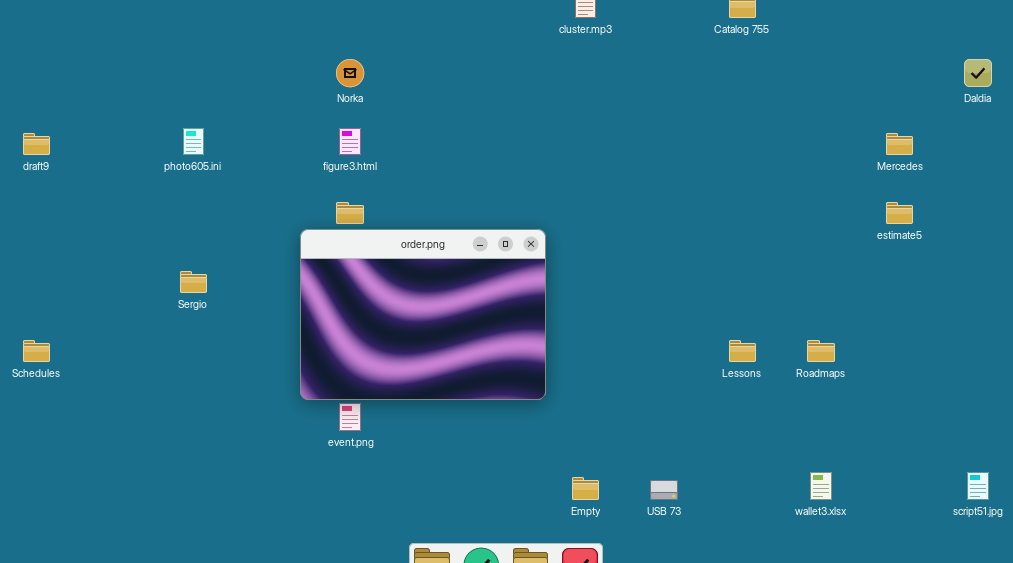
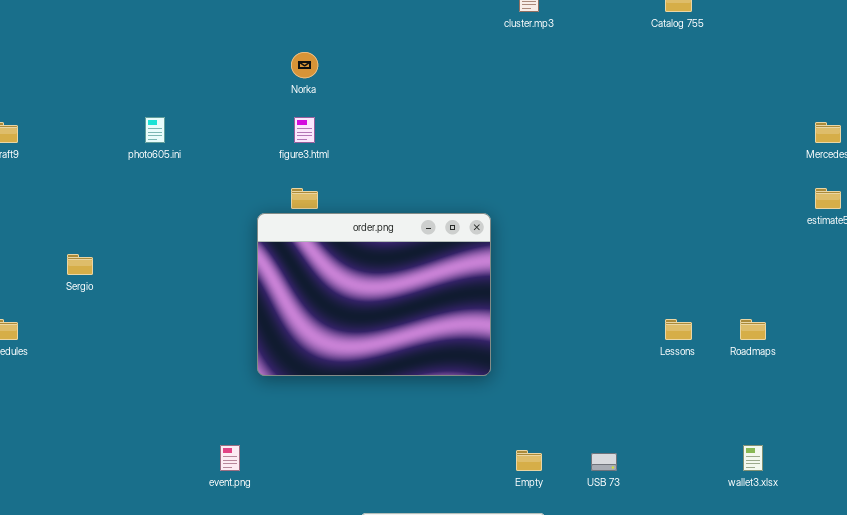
Sergio: [180,271,207,293] -> [67,254,93,275], moved
event.png: [339,403,361,431] -> [220,445,240,471], moved

